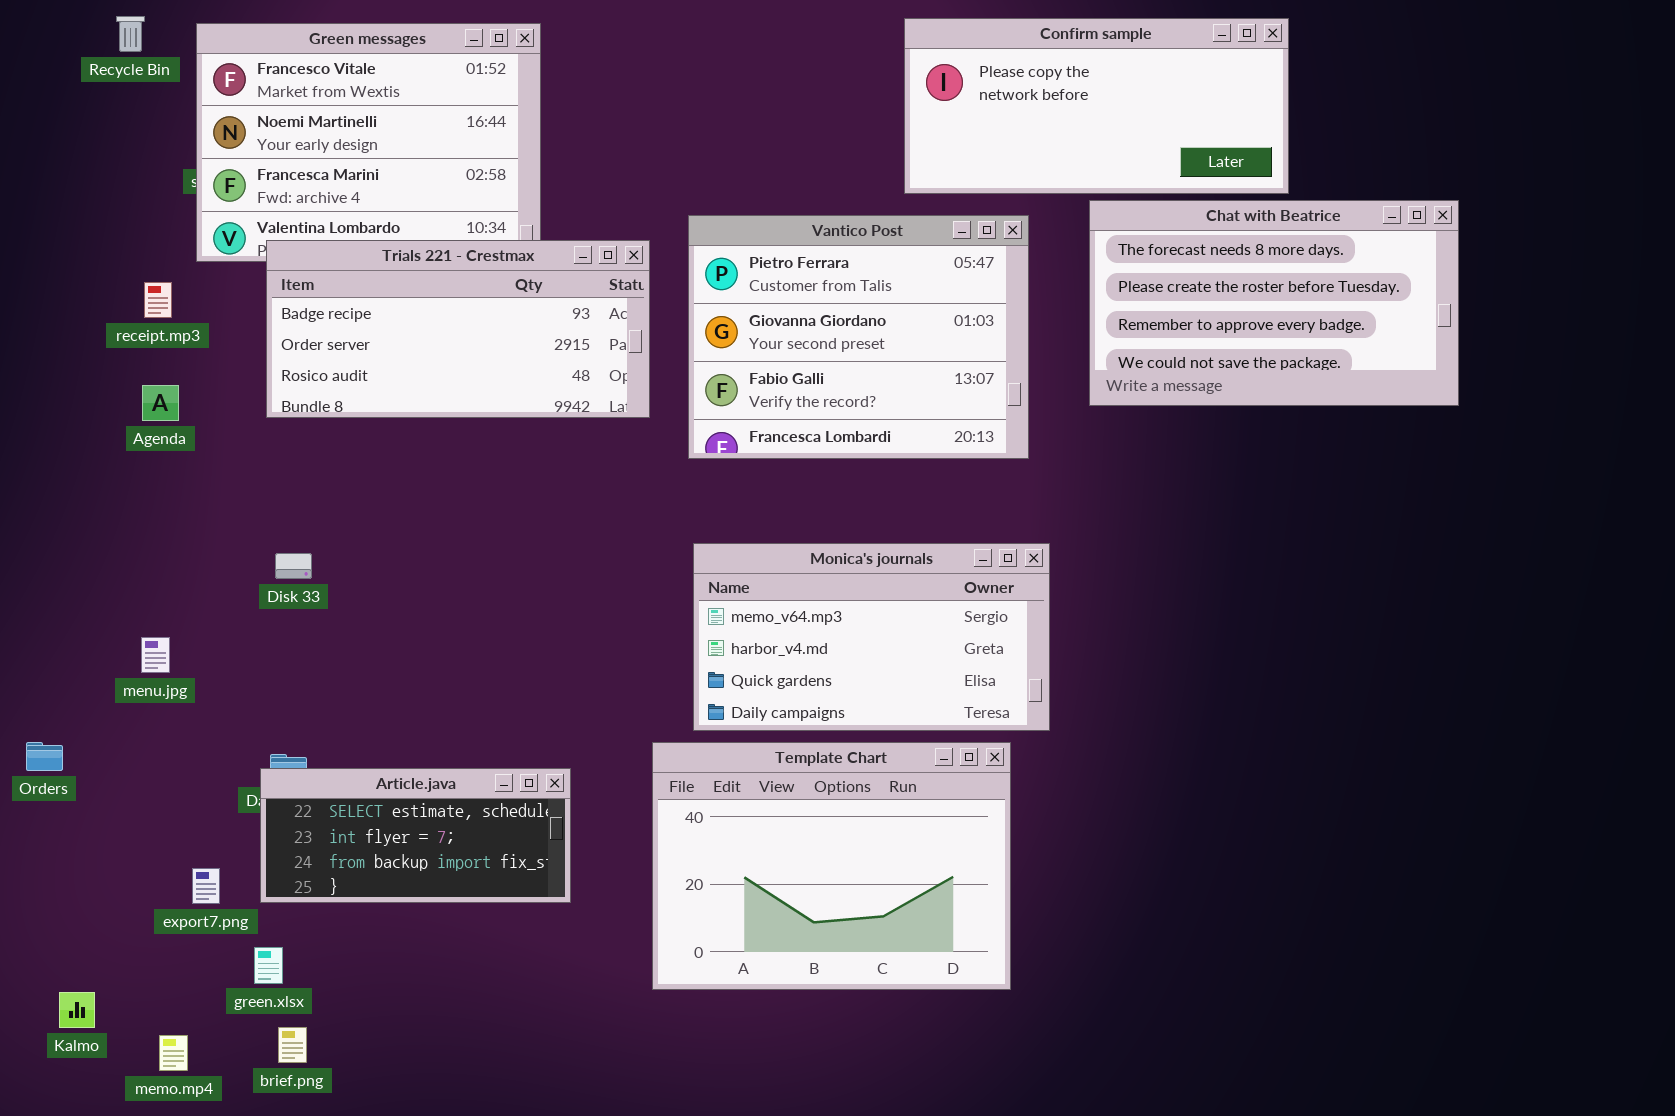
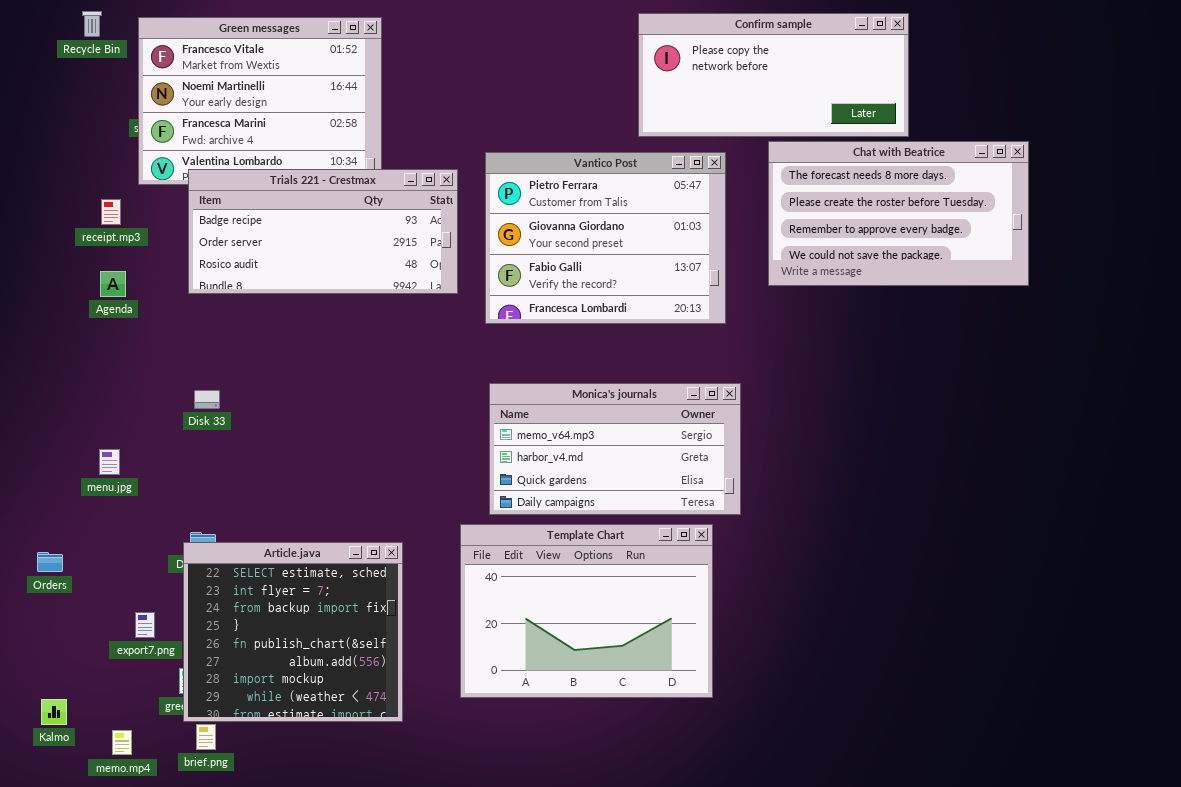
Orders: [26,742,63,771] -> [37,552,63,572], moved
Article.java: [260,768,571,903] -> [183,542,403,722], resized

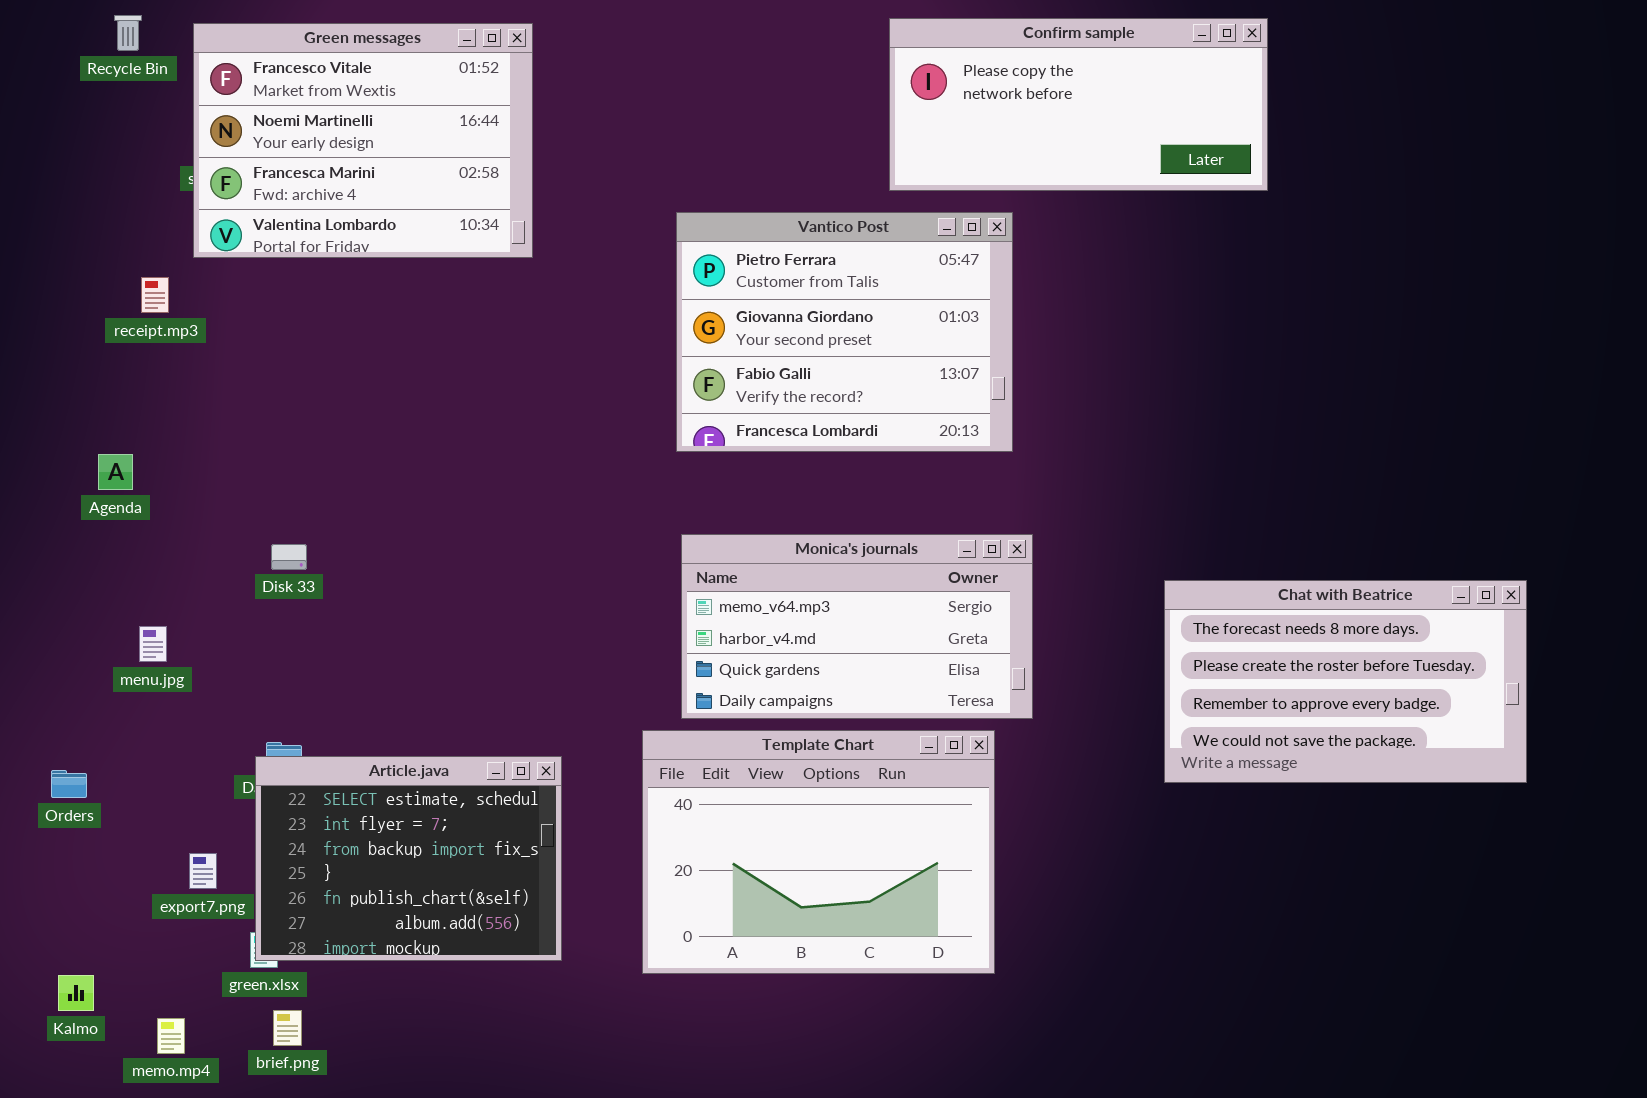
Chat with Beatrice: [768,141,1029,286] -> [1164,580,1527,783], moved
Trials 221 - Crestmax: [188,169,458,294] -> none, closed
Agenda: [100,271,126,297] -> [98,454,133,490], moved
Article.java: [183,542,403,722] -> [255,756,562,961], resized

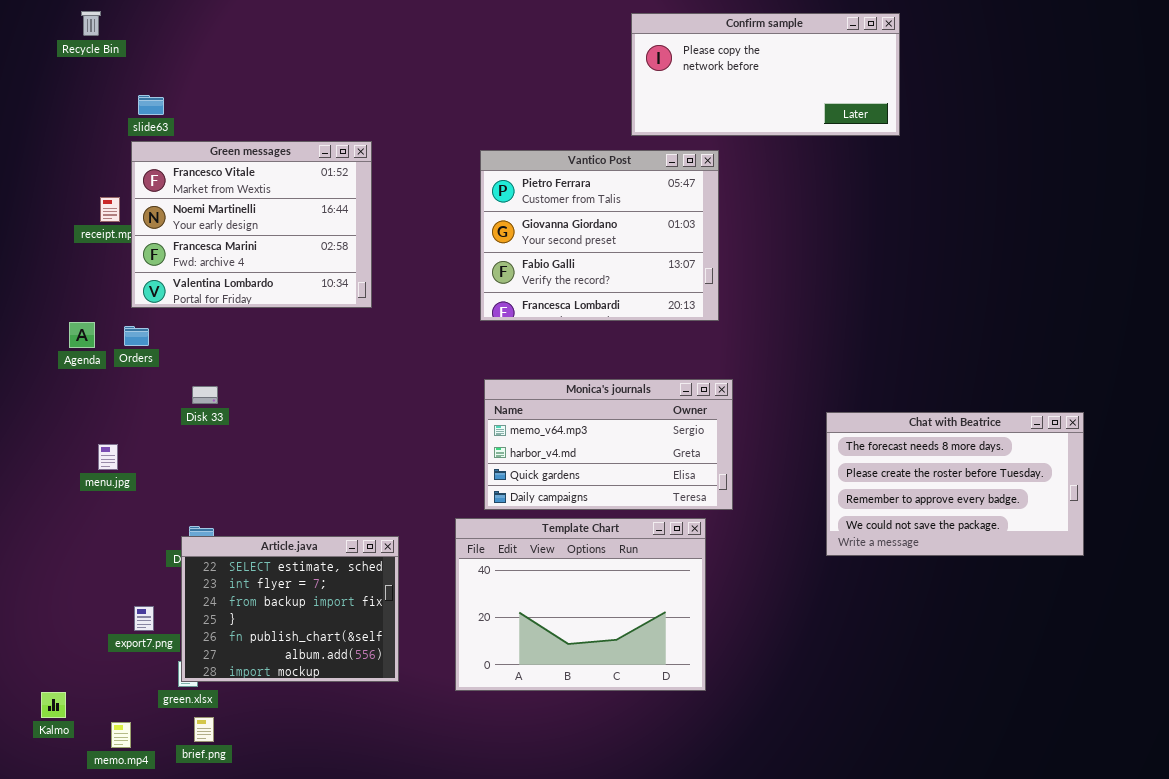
Green messages: [193,23,533,258] -> [131,141,372,308], moved
Orders: [51,770,87,798] -> [124,326,149,346], moved

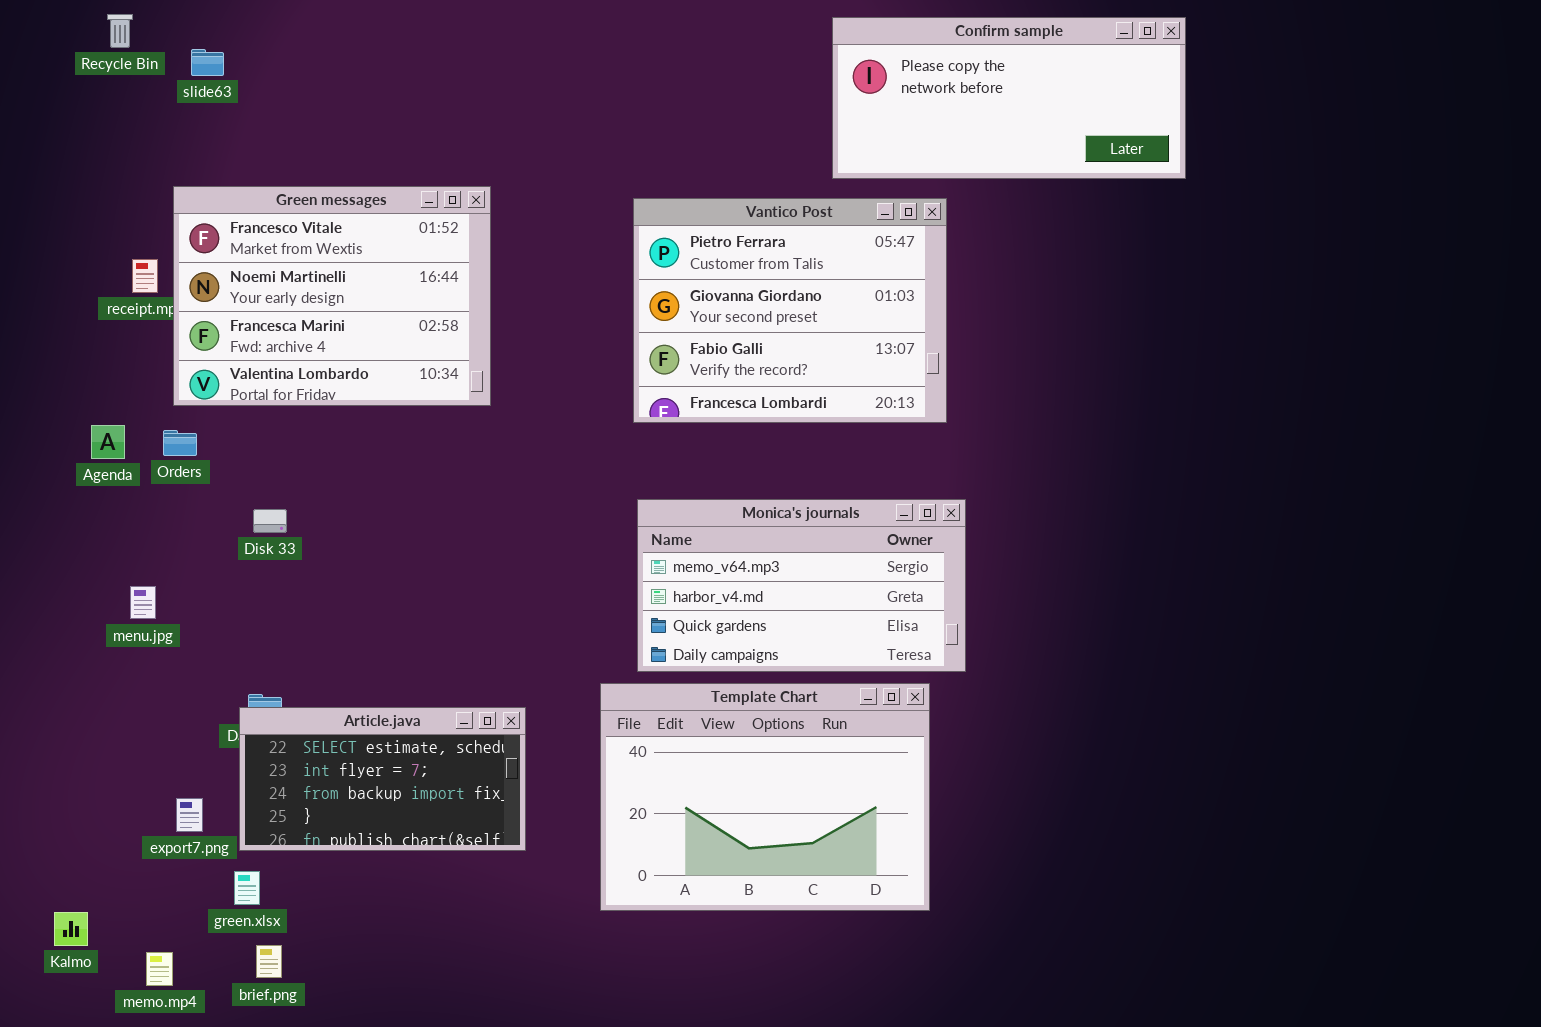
slide63: [138,95,164,115] -> [191,49,224,76], moved
Chat with Beatrice: [826,412,1084,556] -> none, closed
Article.java: [181,536,399,682] -> [239,707,526,851], resized

